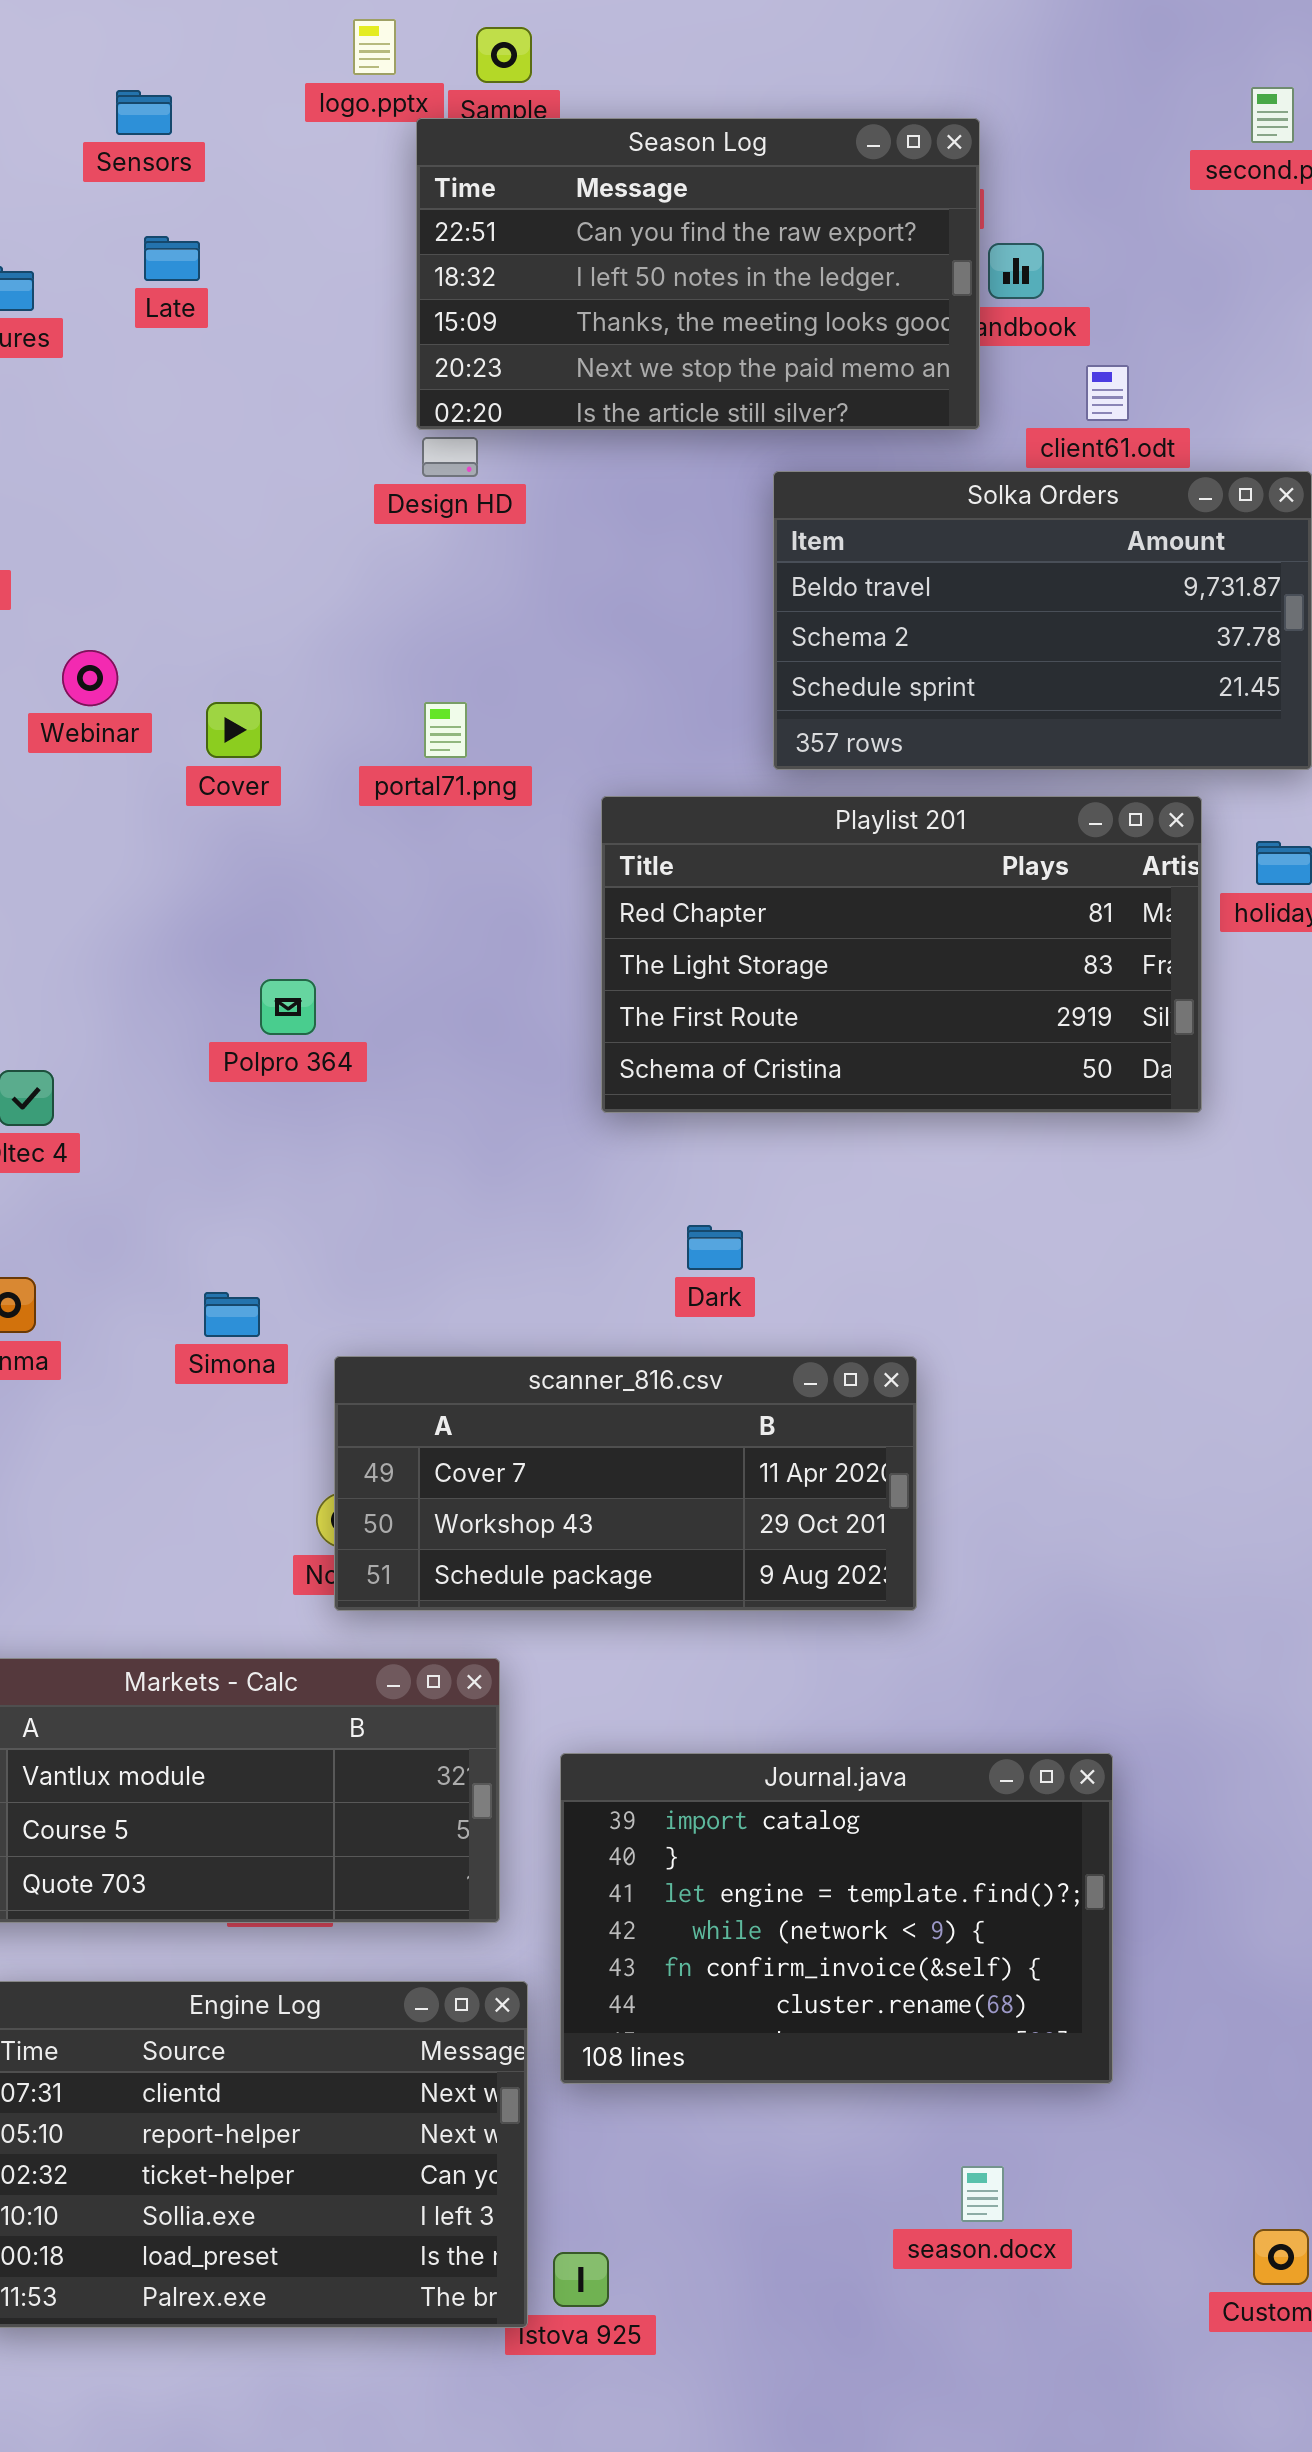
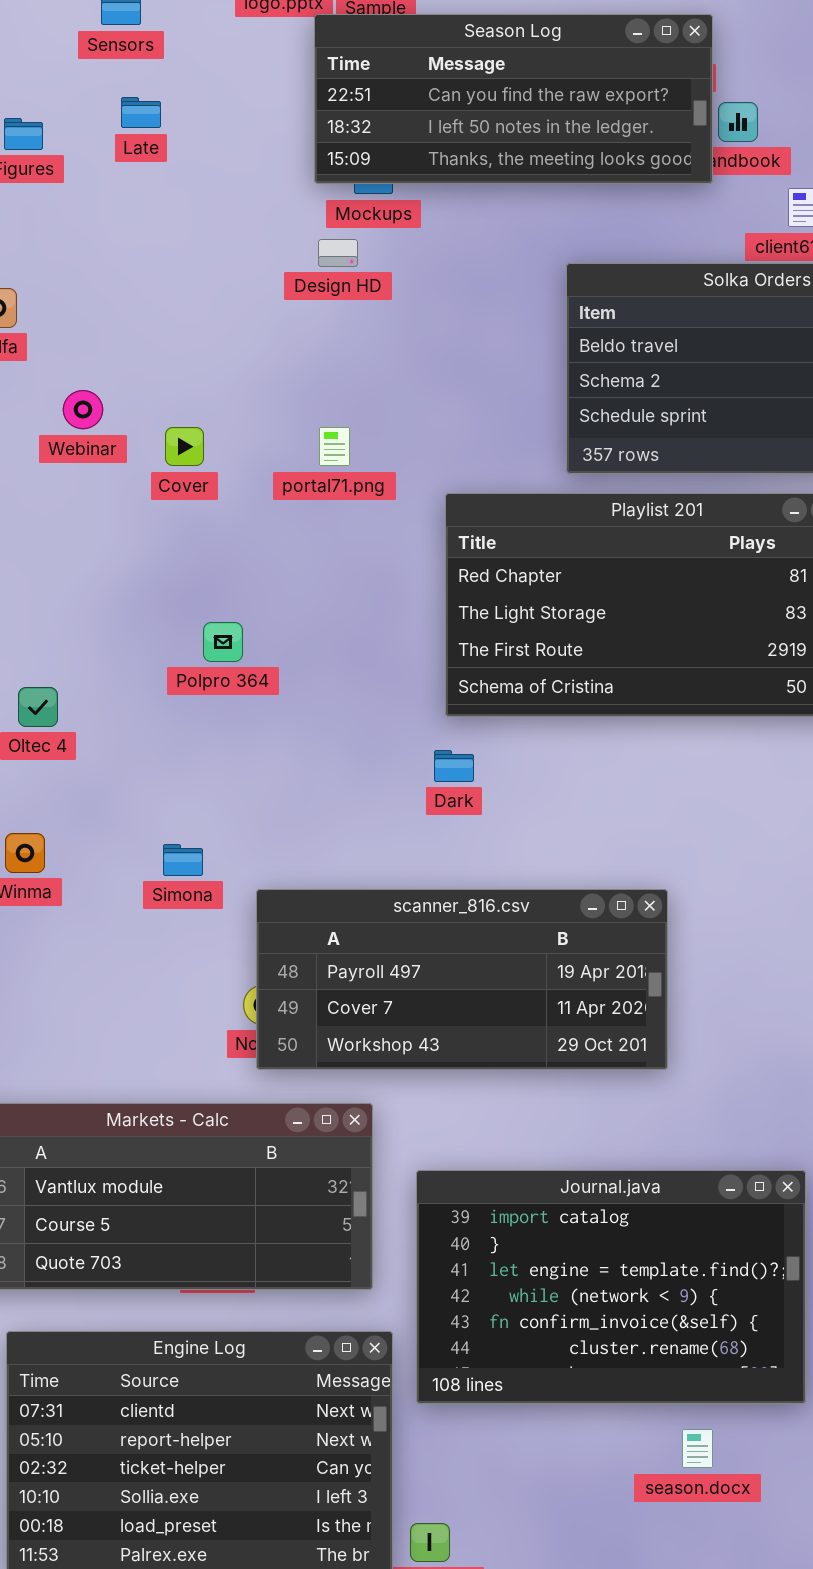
Season Log: [416,118,980,430] -> [314,14,713,184], resized
Dark: [687,1225,743,1270] -> [434,750,474,782], moved
scanner_816.csv: [334,1356,917,1611] -> [256,889,668,1070], scrolled up 1 row
season.docx: [961,2166,1004,2222] -> [682,1429,713,1468], moved

